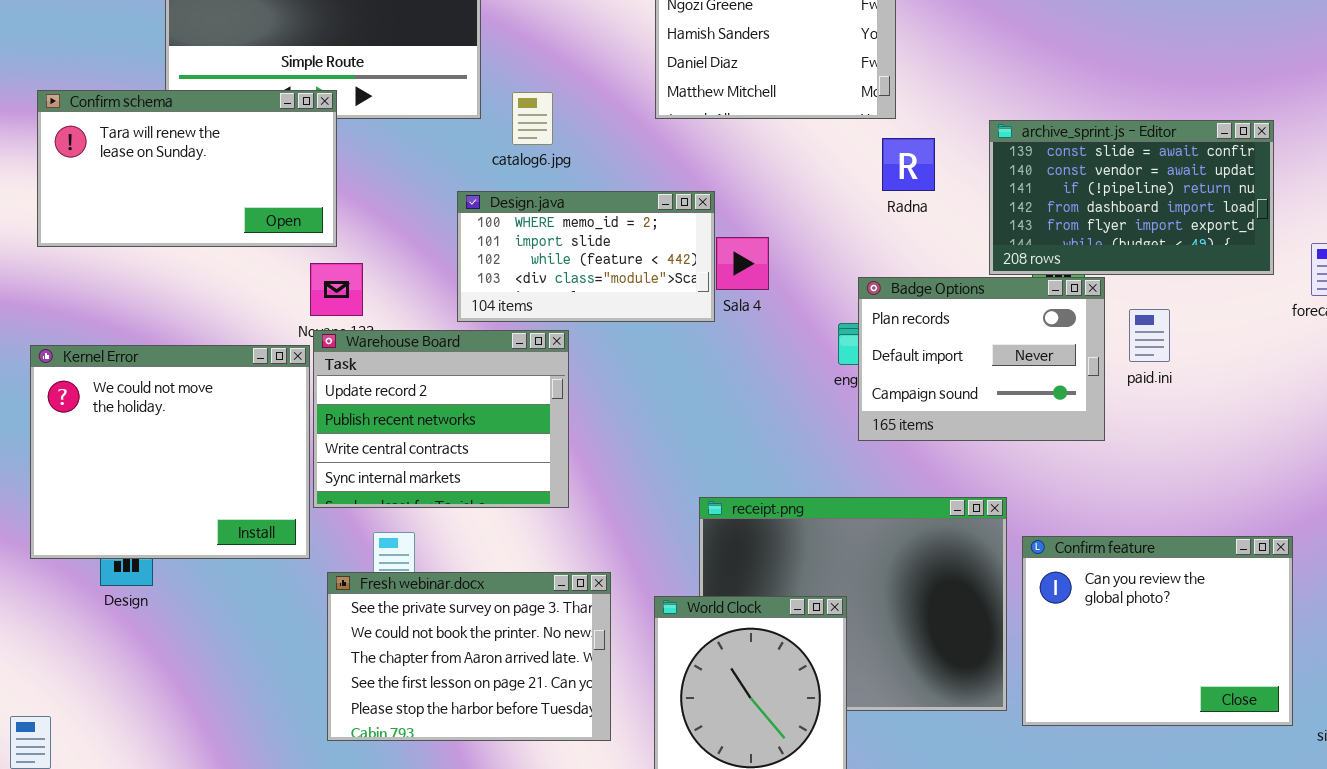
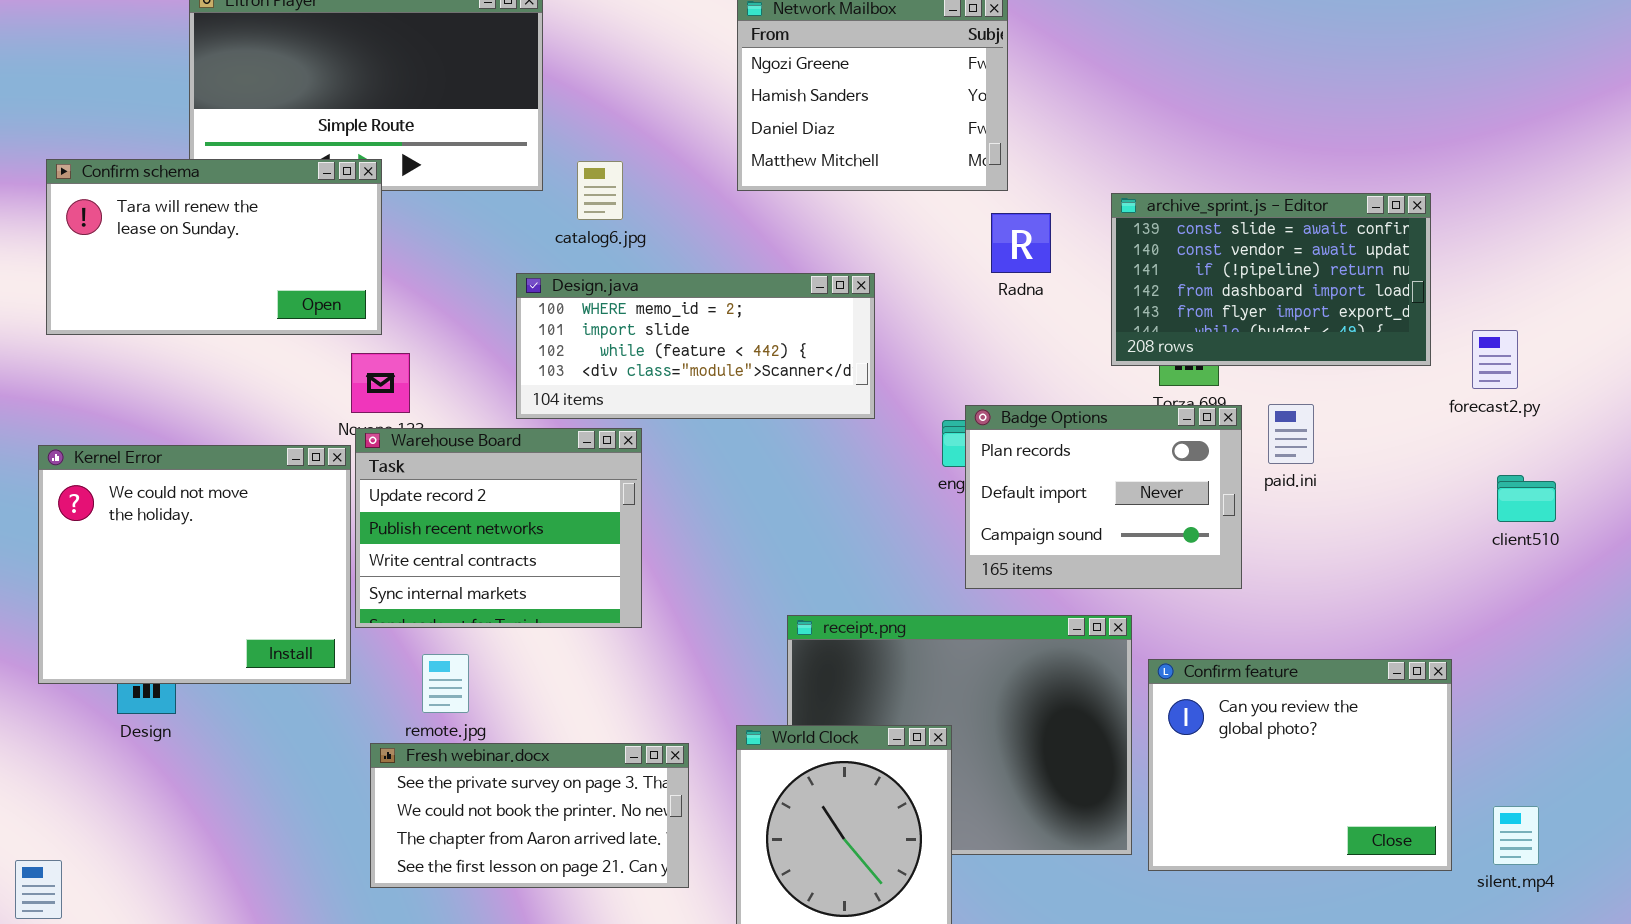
Design.java: [457,191,715,322] -> [516,273,875,419], resized
Badge Options: [858,277,1105,441] -> [965,405,1242,589], moved
Fresh webinar.docx: [327,572,611,741] -> [370,743,689,888], resized

